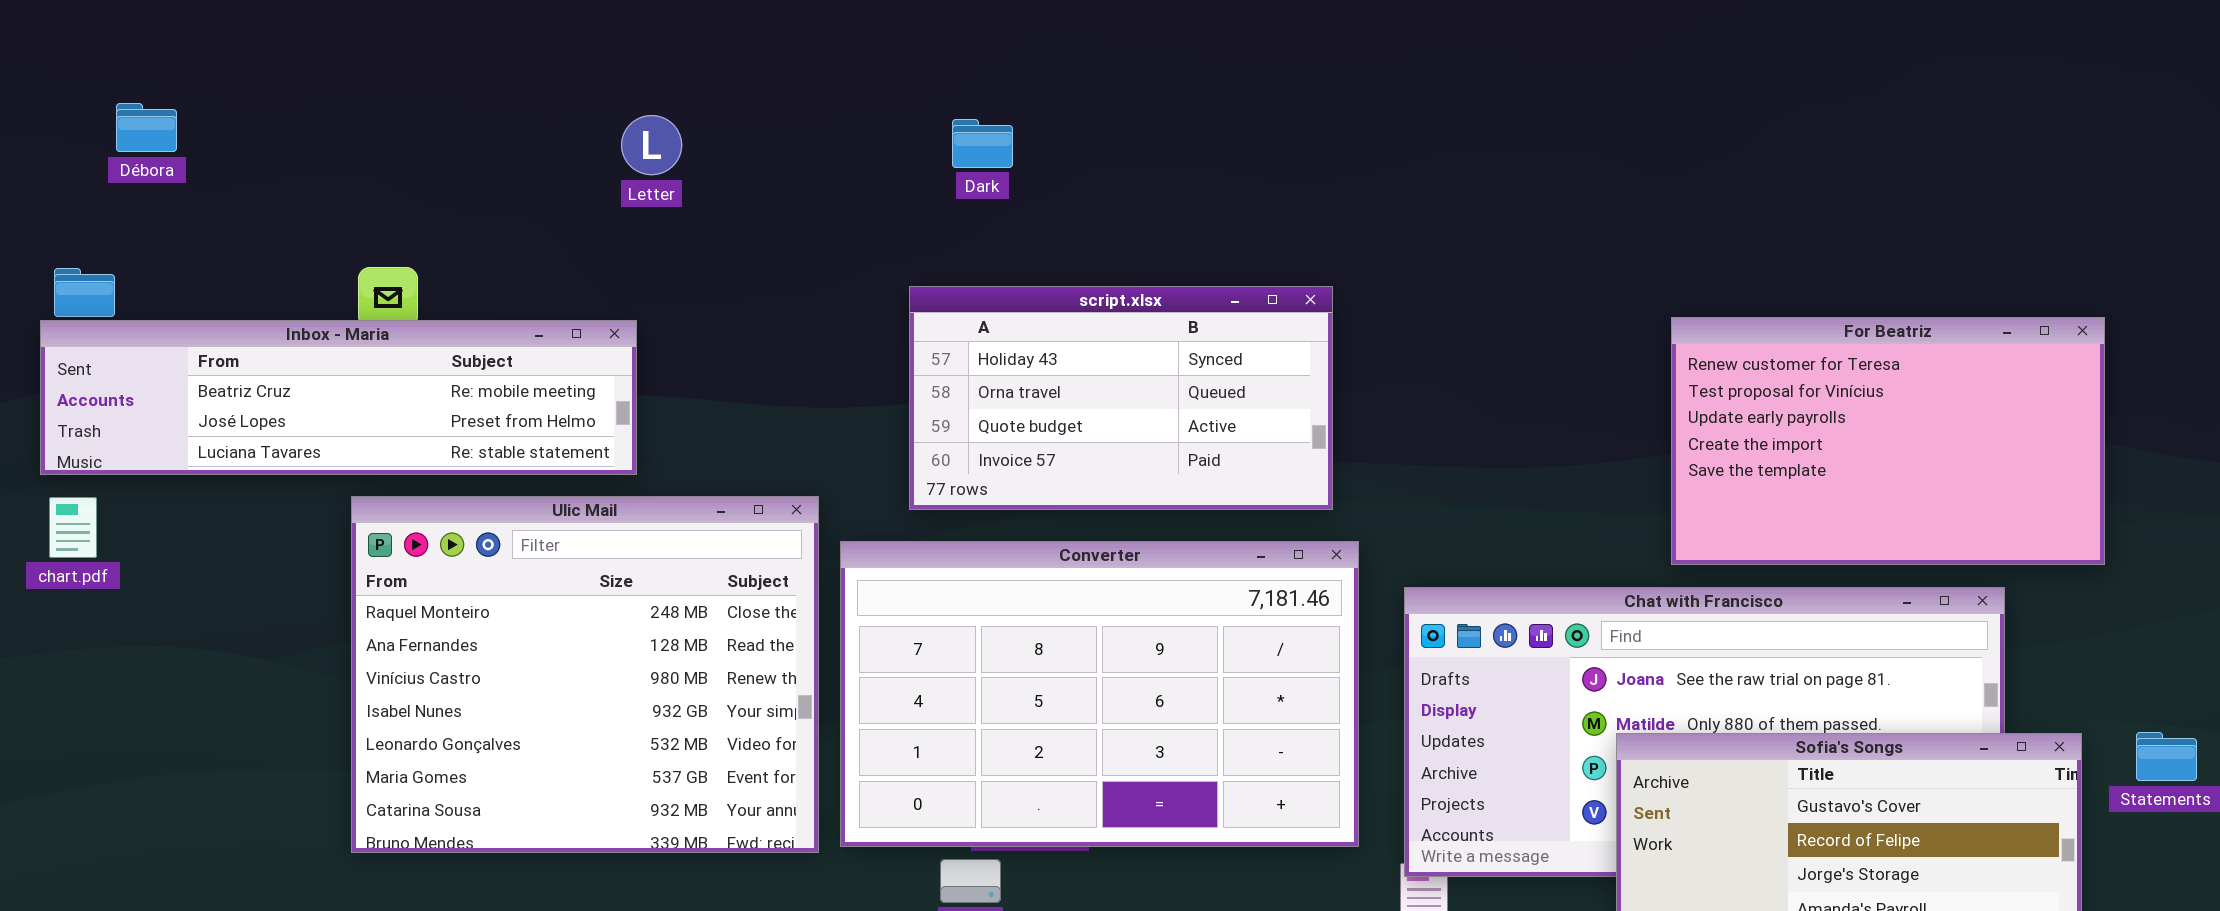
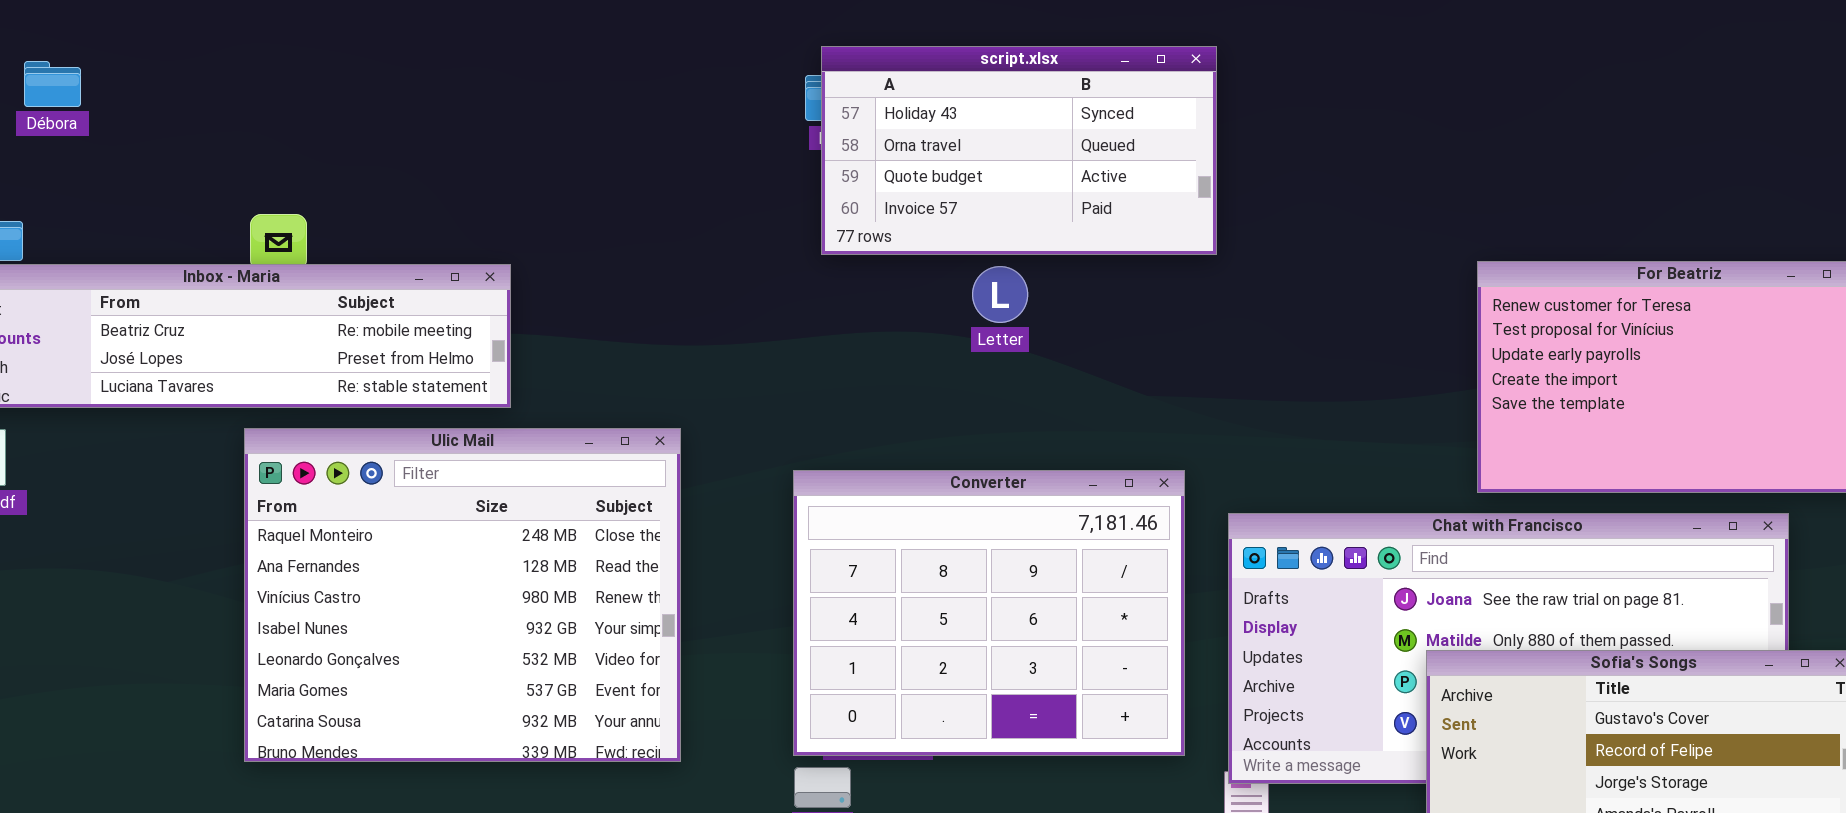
Letter: [621,115,682,175] -> [972,266,1028,323], moved
script.xlsx: [909,286,1333,510] -> [821,46,1217,255], moved
Converter: [840,541,1359,847] -> [793,470,1185,756], resized

